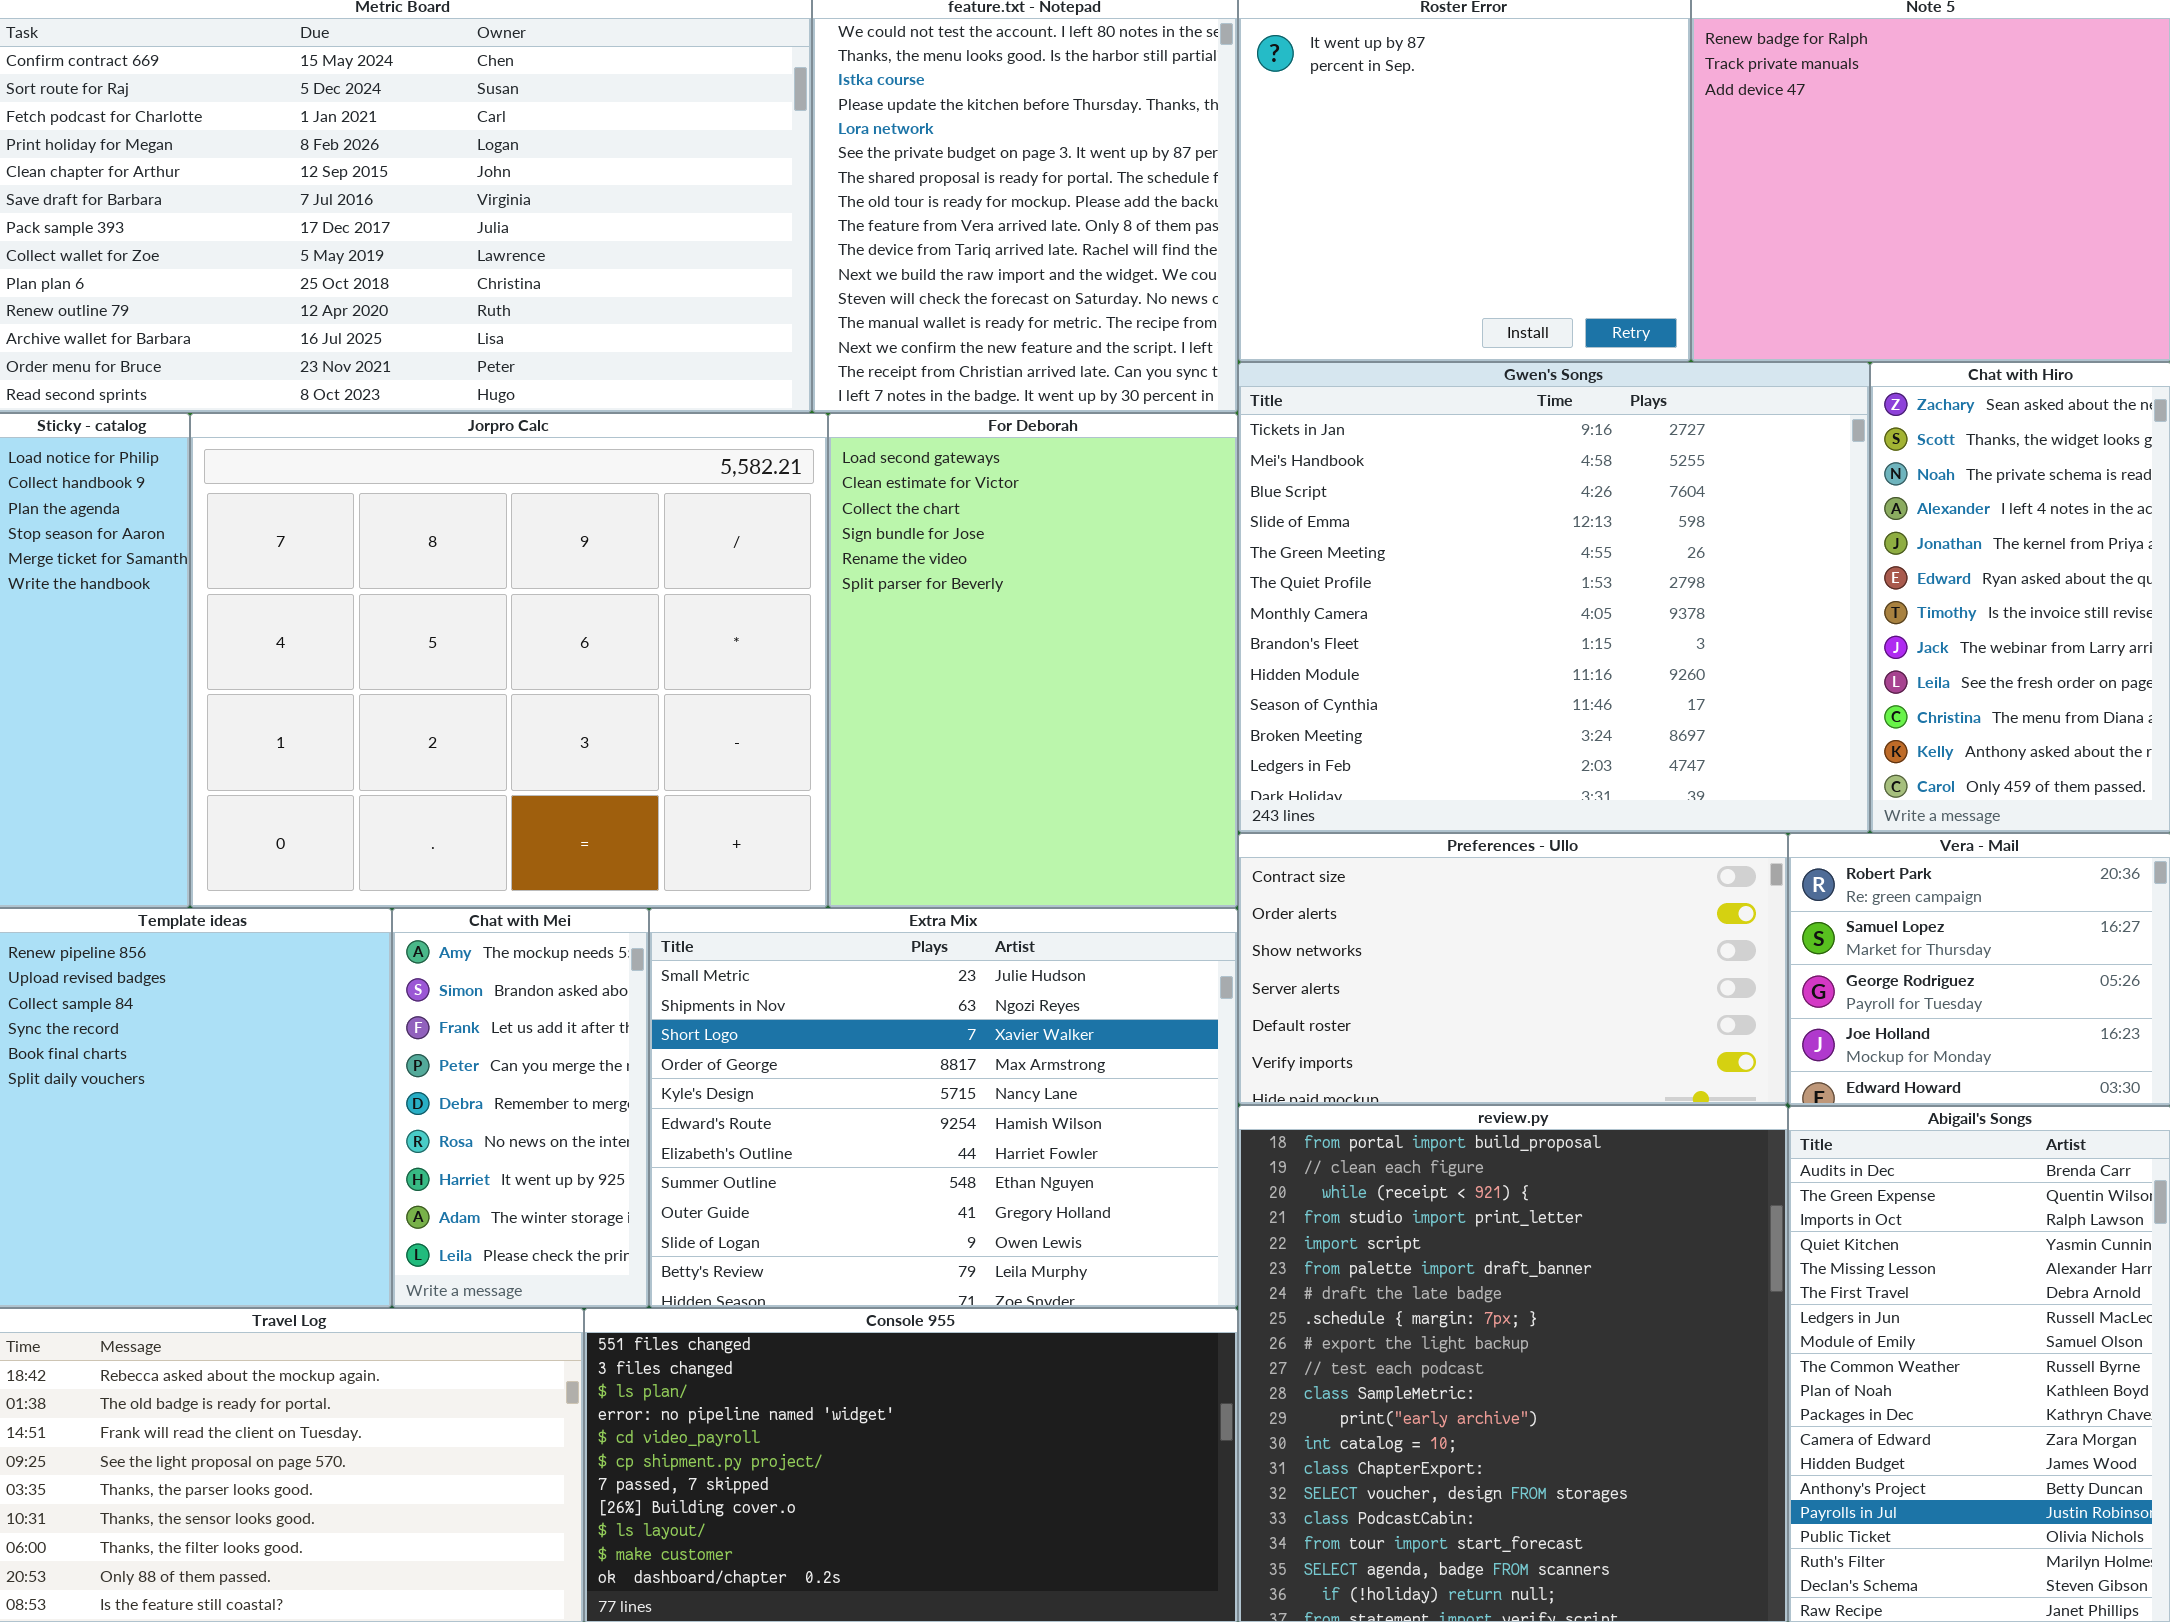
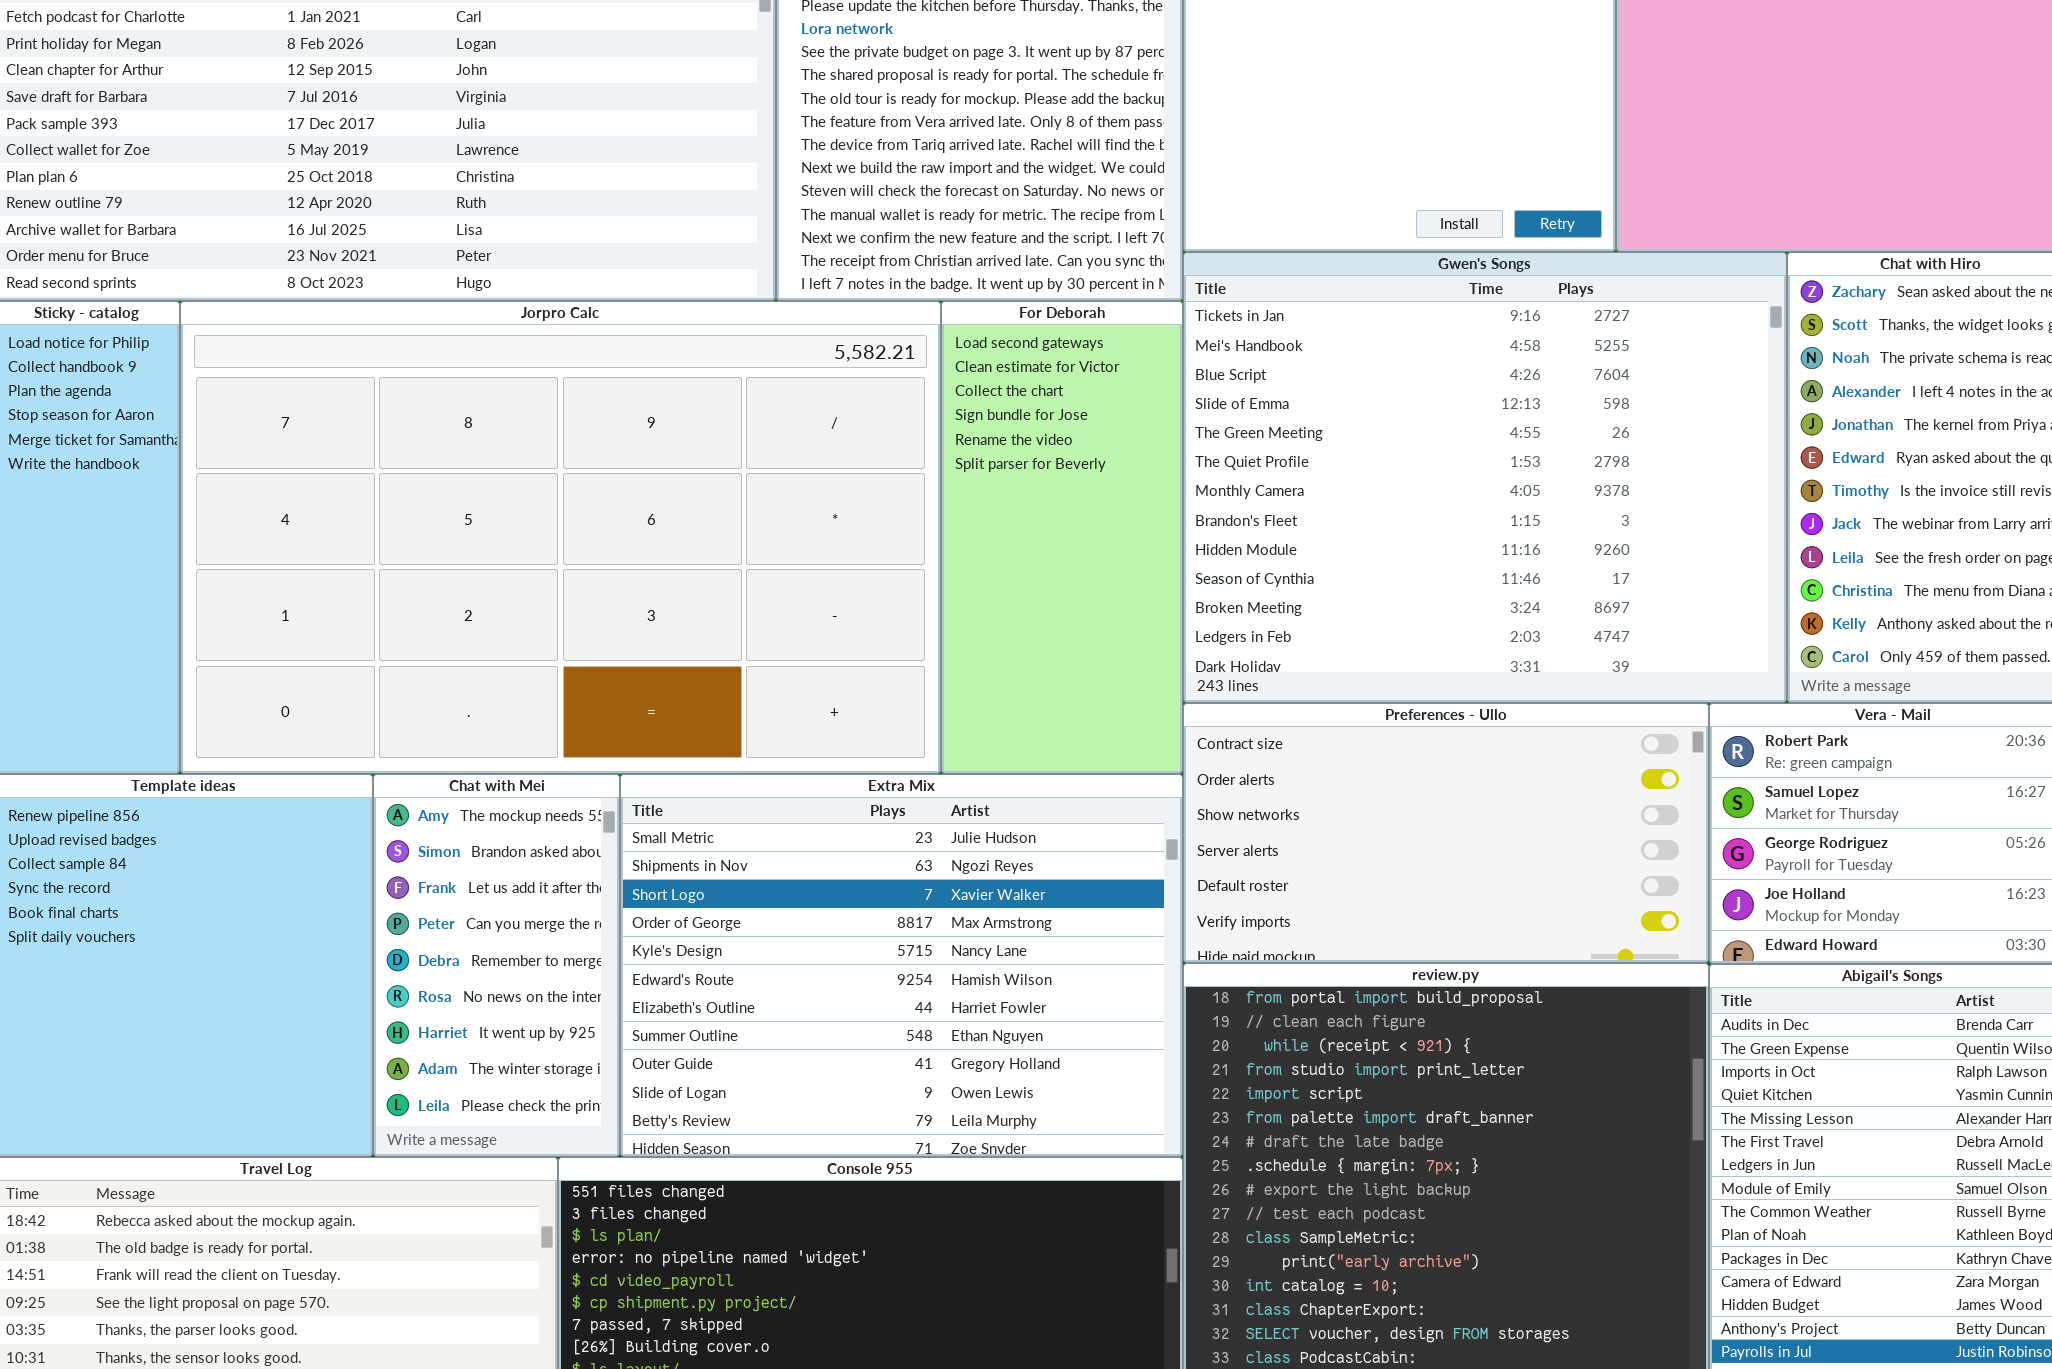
Jorpro Calc: [190,413,828,908] -> [180,301,941,774], resized
For Deborah: [828,413,1238,908] -> [941,301,1183,774], resized

